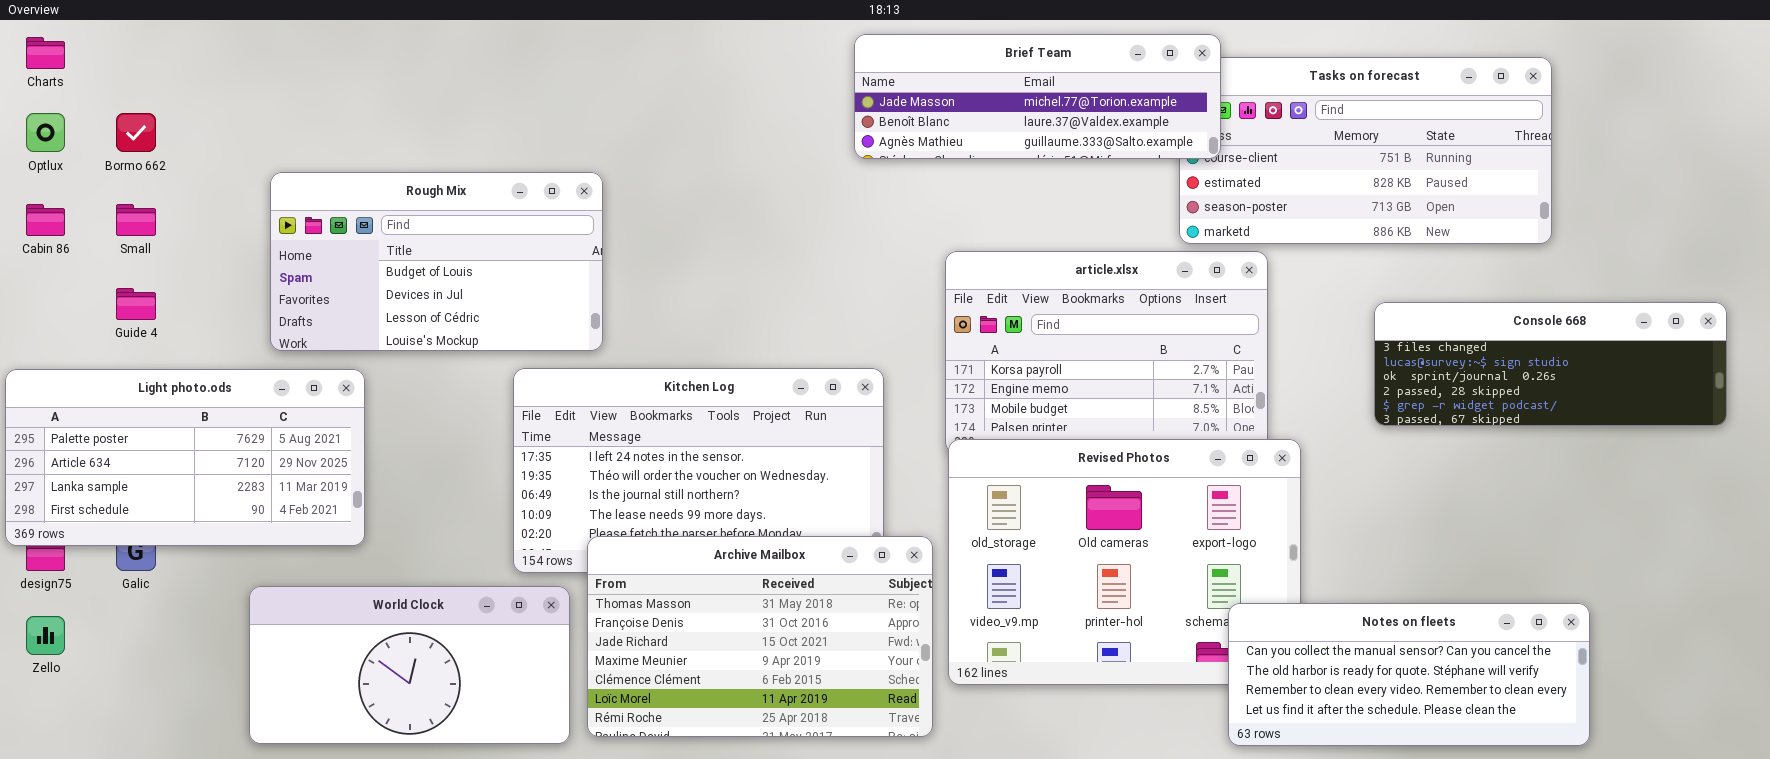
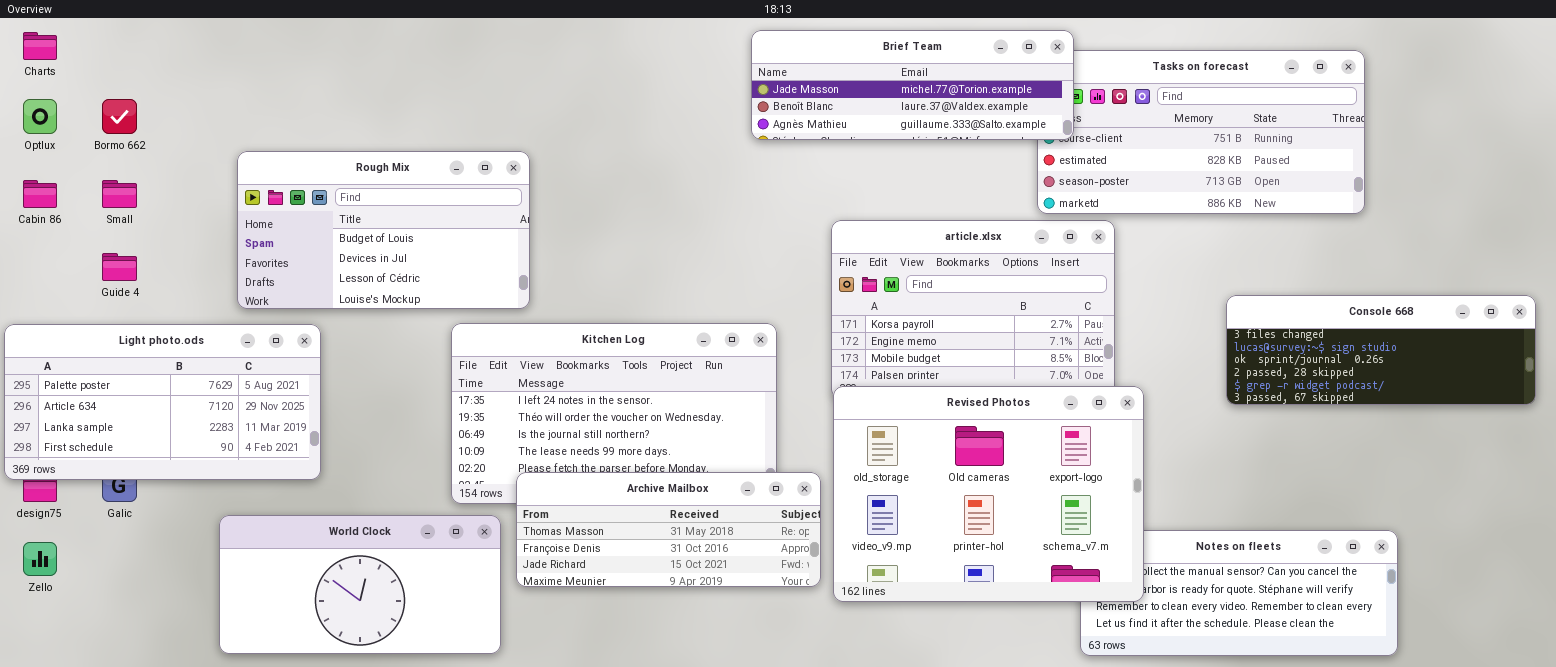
Console 668: [1374,302,1727,426] -> [1226,295,1536,405], moved
Revised Photos: [948,439,1301,685] -> [833,386,1144,602], raised
Archive Mailbox: [587,536,933,737] -> [516,472,821,587], resized

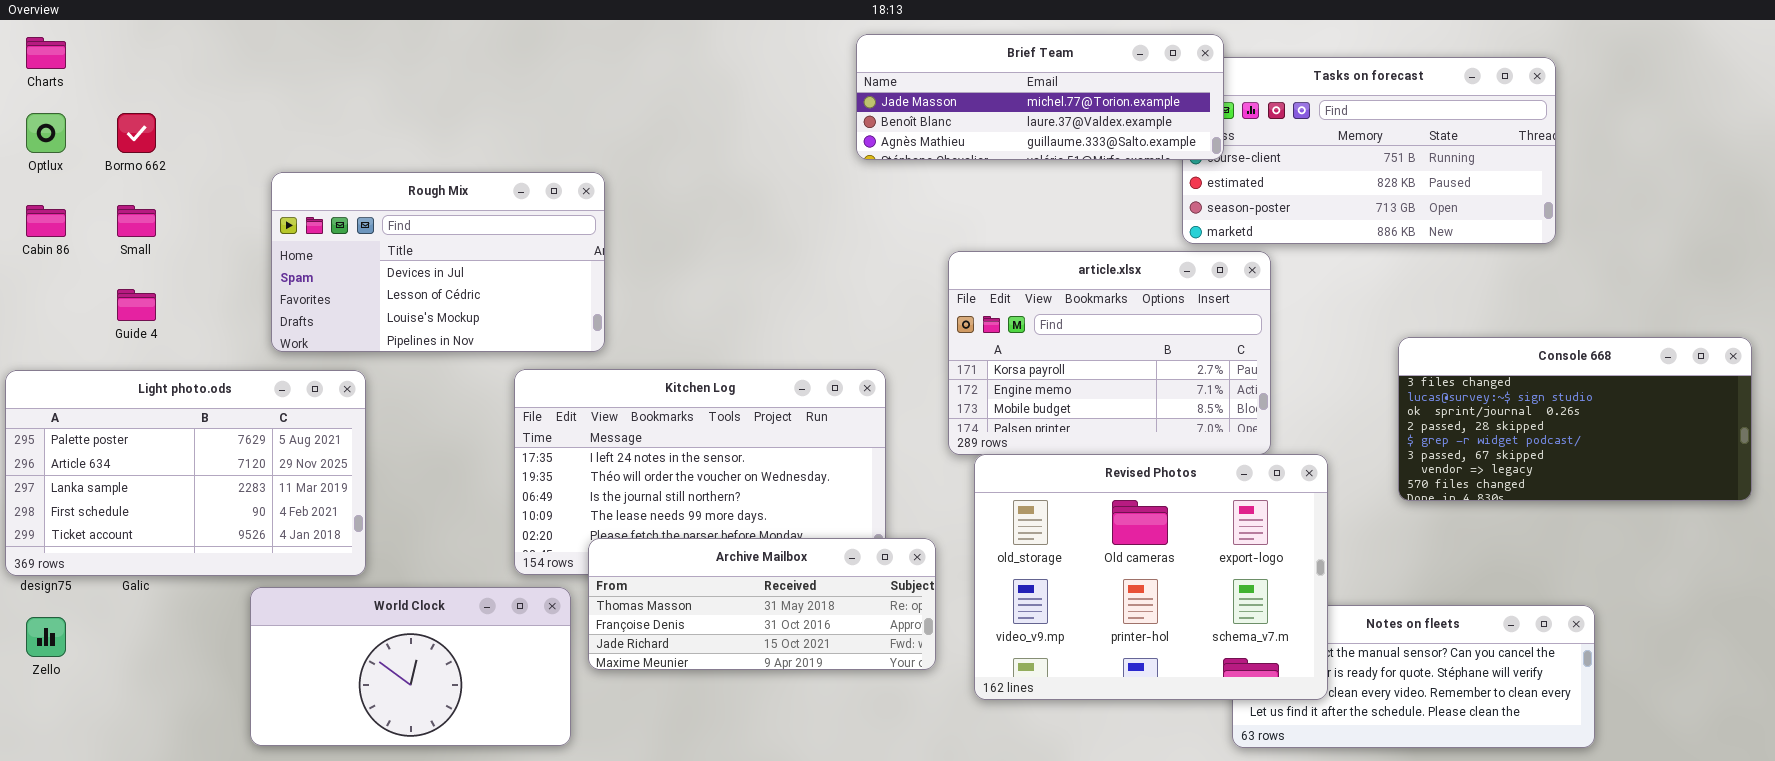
Rough Mix: [237,151,530,309] -> [271,172,605,352], scrolled down 1 row
Console 668: [1226,295,1536,405] -> [1398,337,1752,501], resized
Light photo.ods: [4,324,321,480] -> [5,370,366,576], resized
Revised Photos: [833,386,1144,602] -> [974,454,1328,700], moved

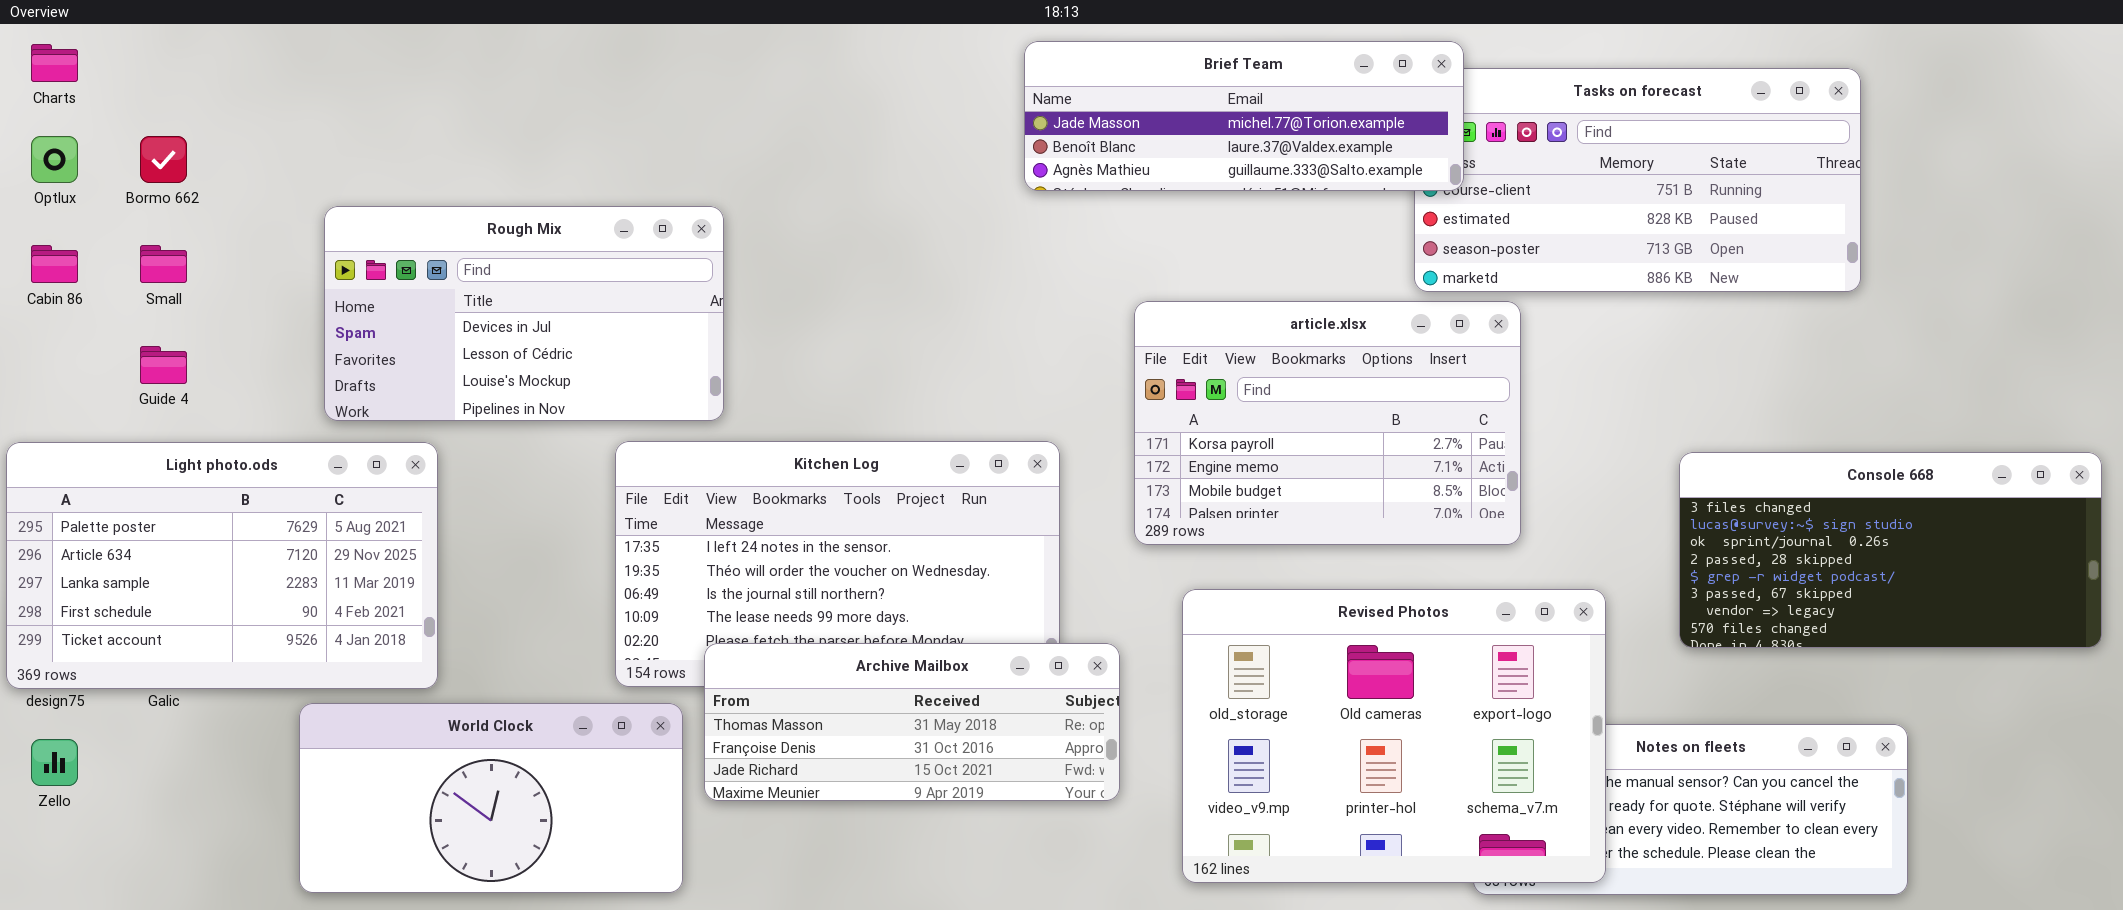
Console 668: [1398,337,1752,501] -> [1679,452,2102,648], moved
Revised Photos: [974,454,1328,700] -> [1182,589,1606,883], moved

